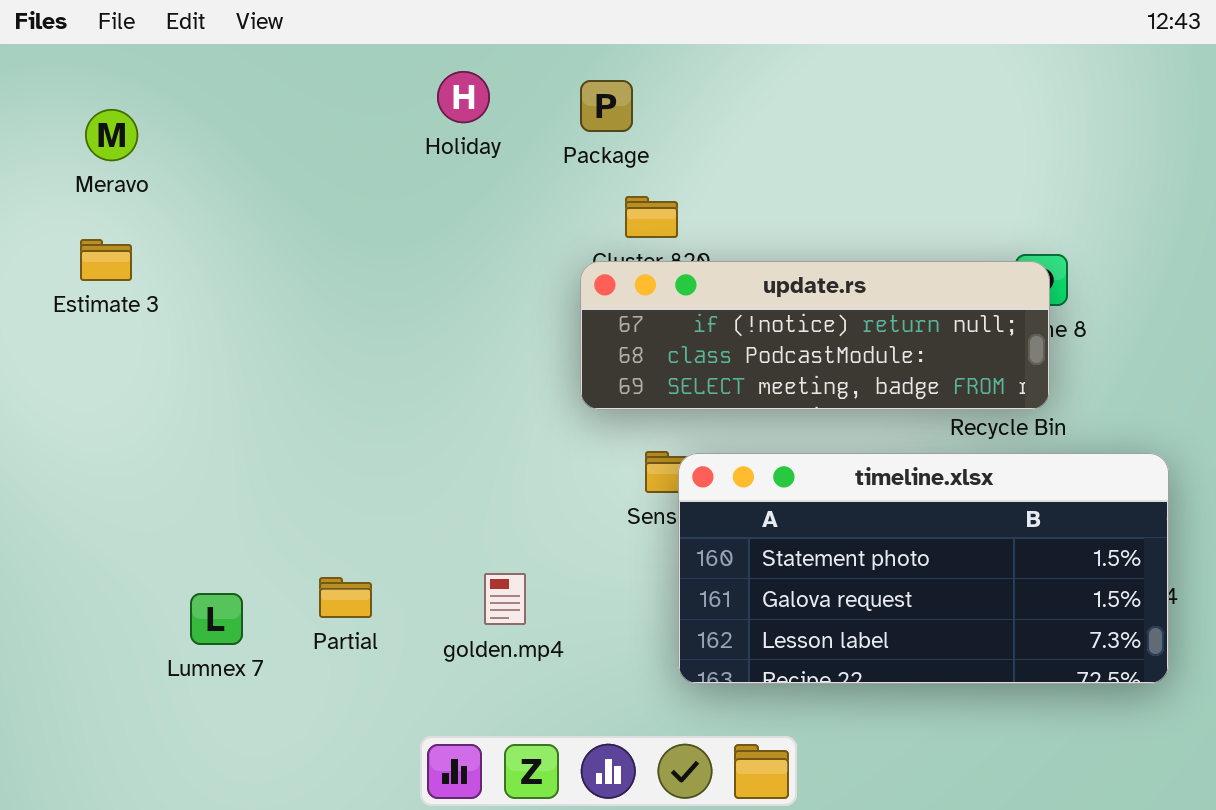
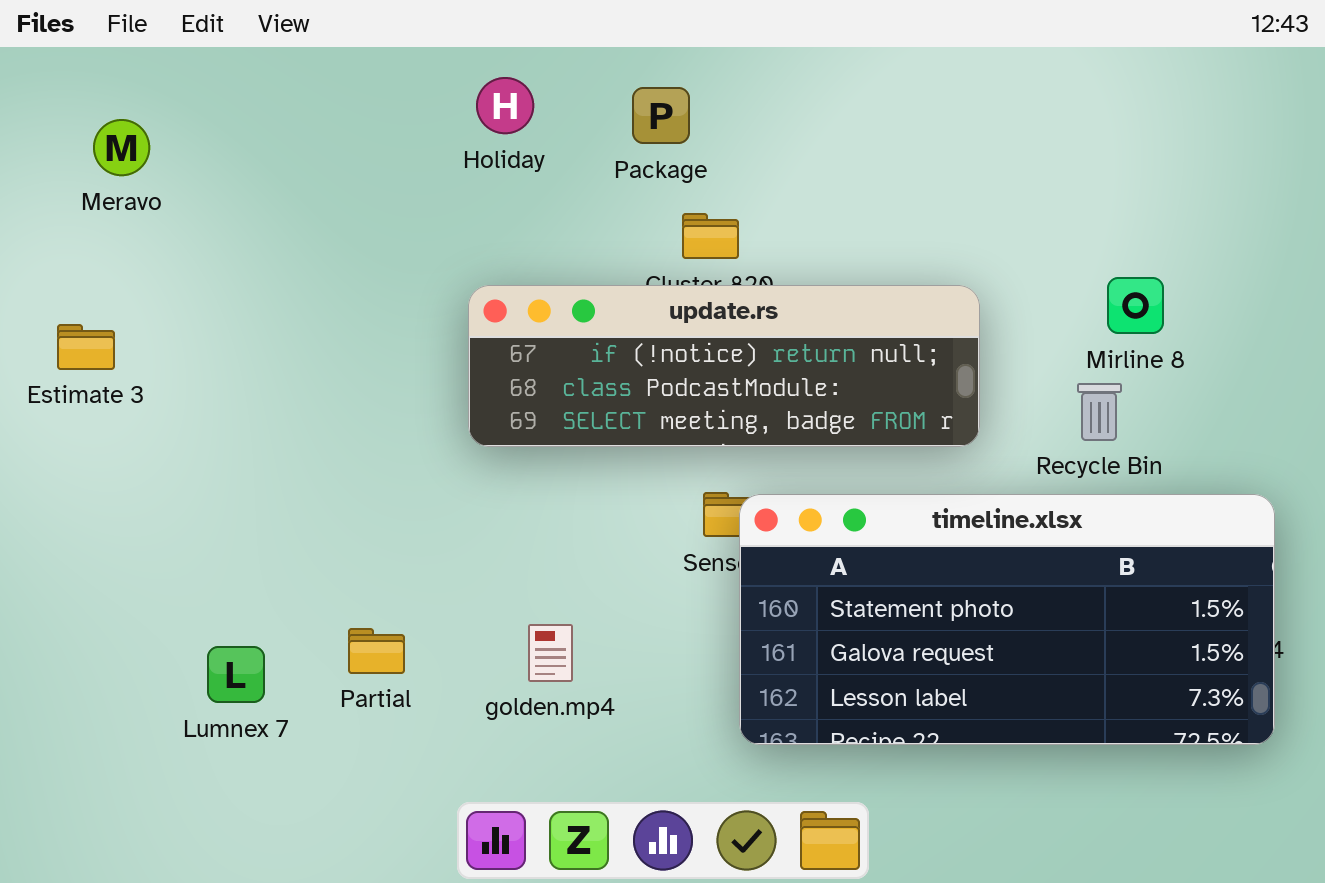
Estimate 3: [80,239,132,281] -> [57,324,115,370], moved
update.rs: [580,261,1050,410] -> [468,285,980,447], moved

